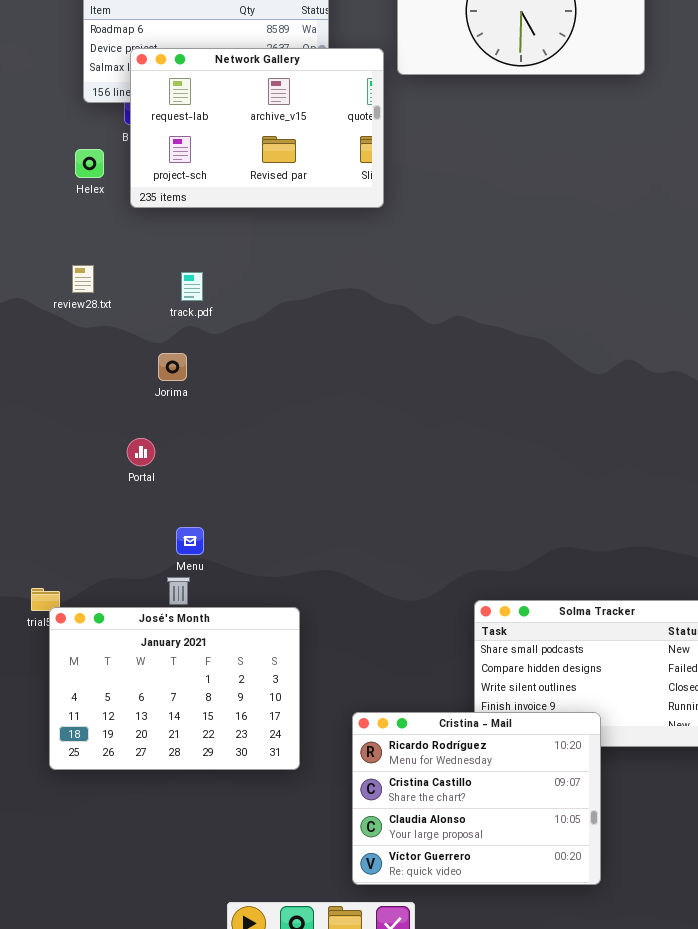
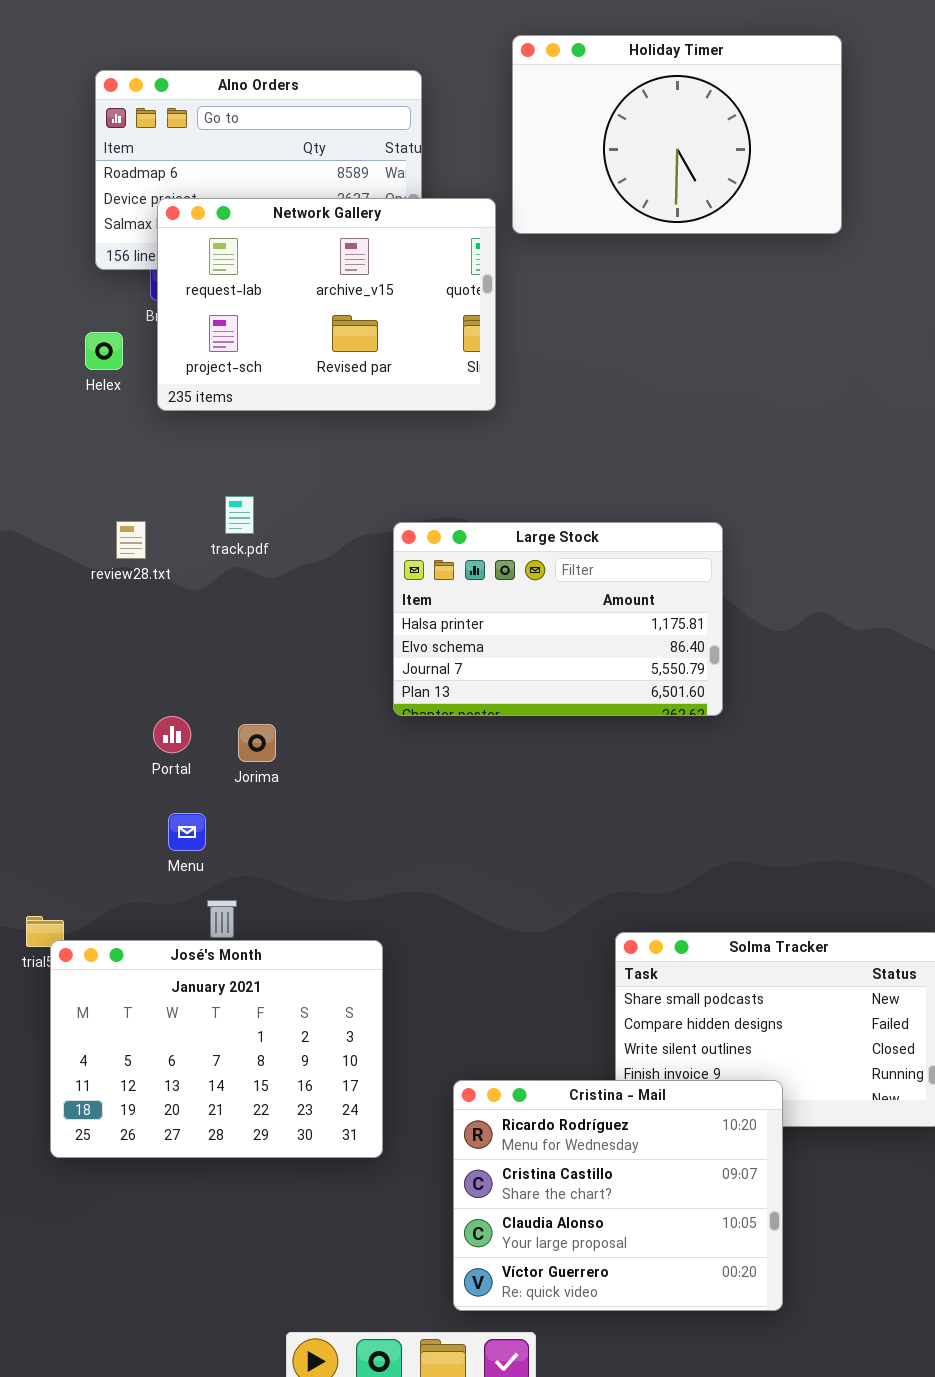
review28.txt: [72,265,94,293] -> [116,521,146,559], moved
Large Stock: none -> [393,522,723,716], opened
Jorima: [158,353,187,381] -> [238,724,276,762], moved
Menu: [176,527,204,555] -> [168,813,206,851], moved

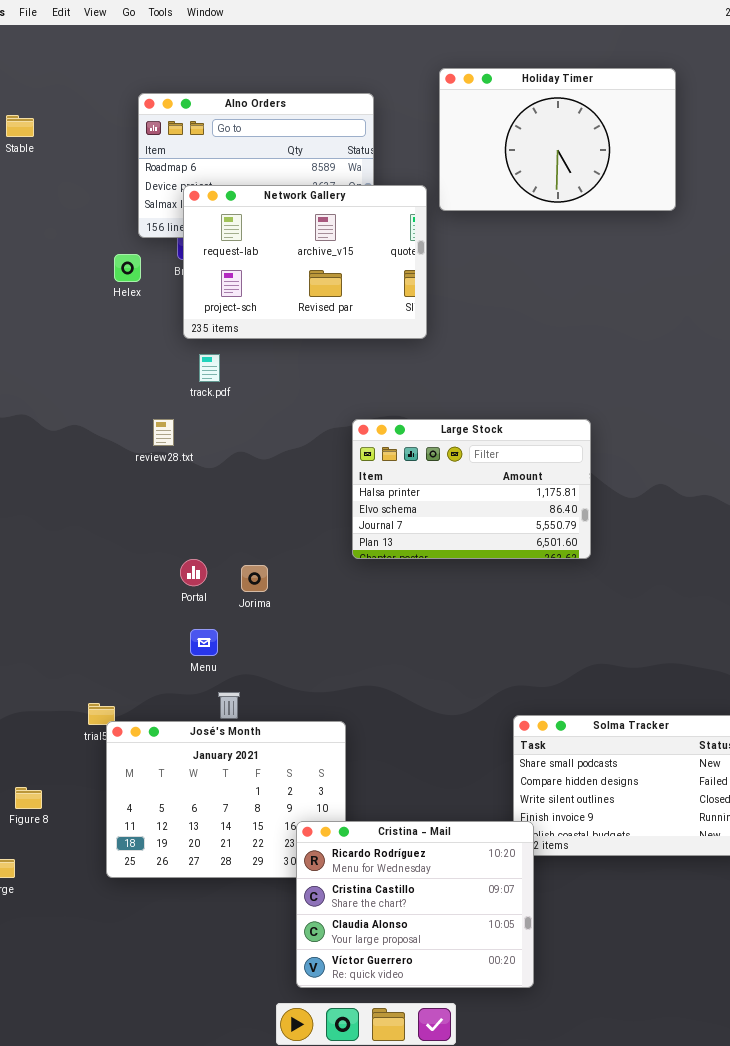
Helex: [85,332,123,370] -> [114,254,141,282], moved
track.pdf: [225,496,254,534] -> [199,354,220,382], moved
Cristina - Mail: [453,1080,783,1311] -> [296,821,534,988], moved

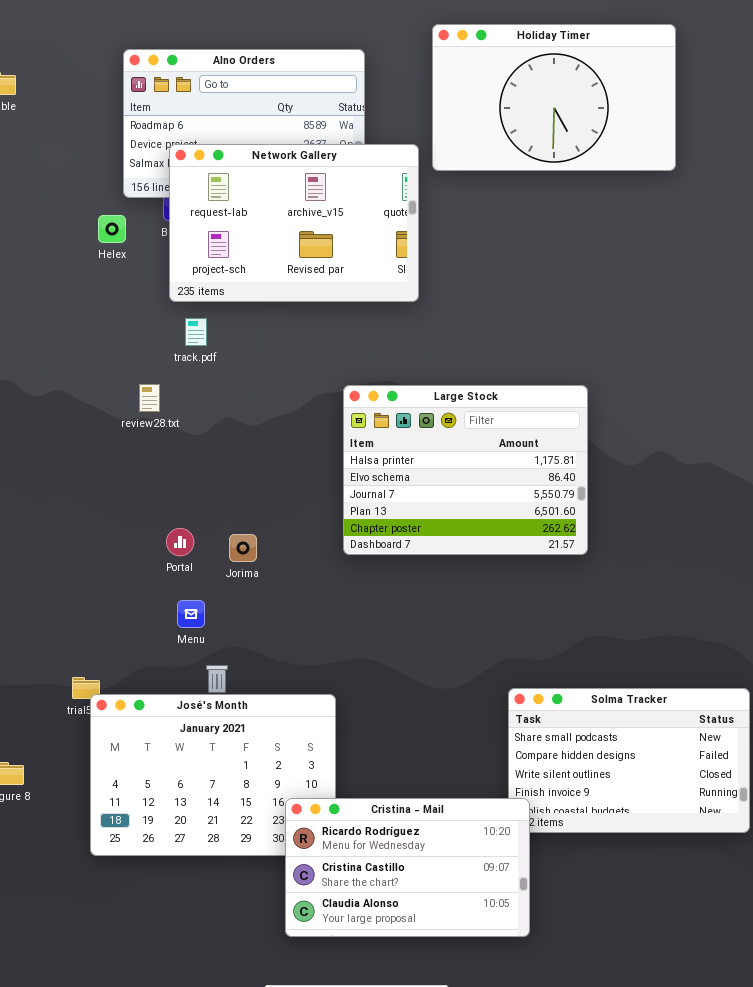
Large Stock: [352,419,591,559] -> [343,385,588,555], resized
Cristina - Mail: [296,821,534,988] -> [285,798,530,937], resized

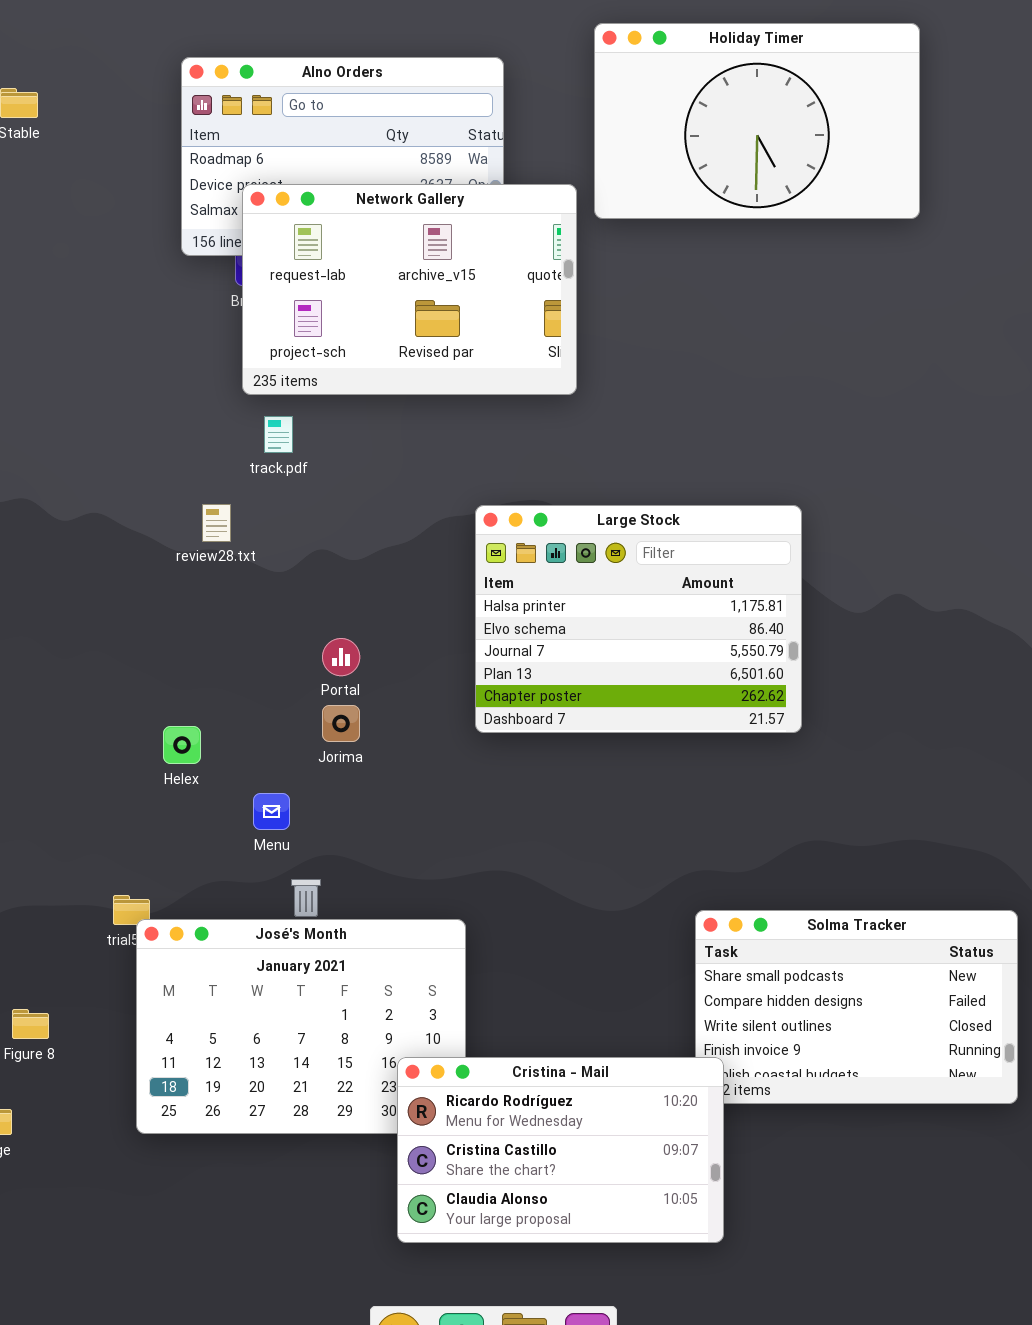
Helex: [98,215,126,243] -> [163,726,201,764], moved
Portal: [166,528,194,556] -> [322,638,360,676], moved

